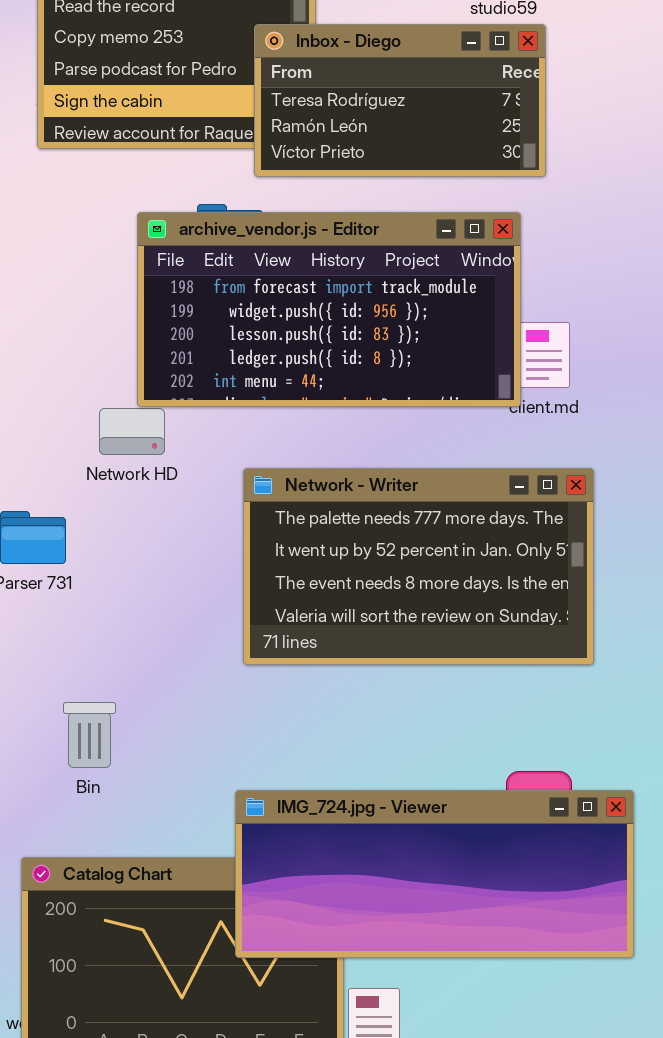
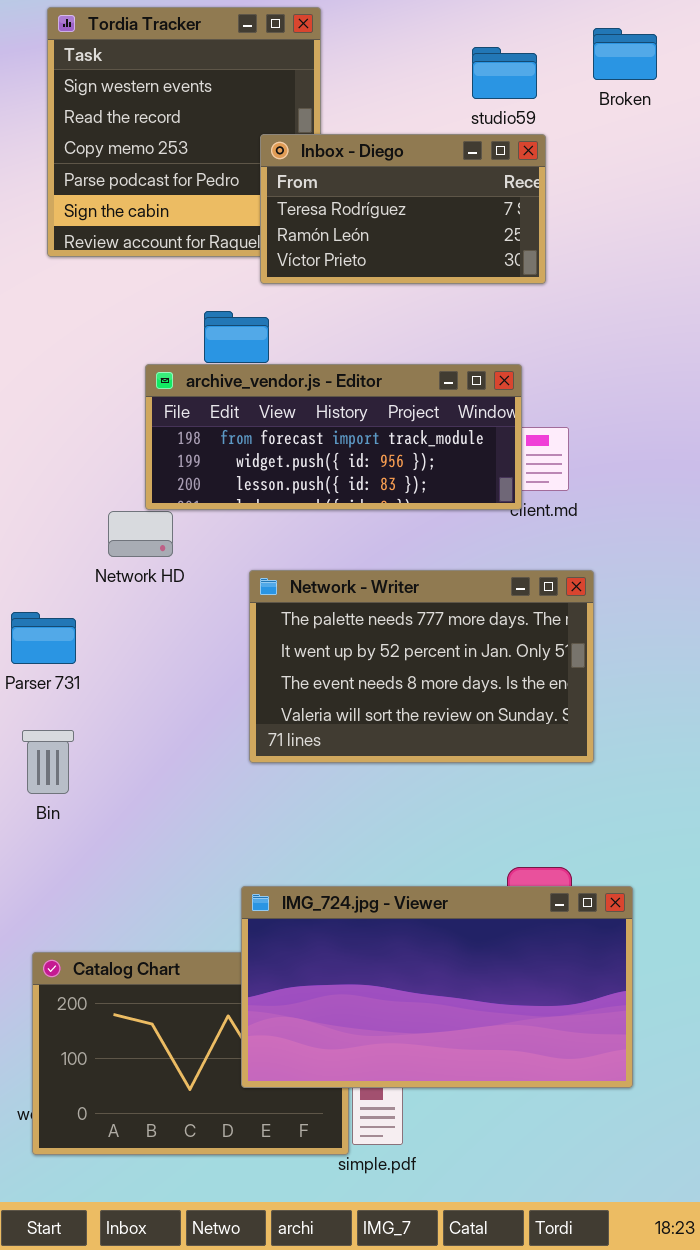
archive_vendor.js - Editor: [137,212,521,407] -> [145,364,522,510], resized
Bin: [63,702,116,768] -> [22,730,74,794], moved
IMG_724.jpg - Viewer: [235,790,634,958] -> [241,886,633,1088], resized

